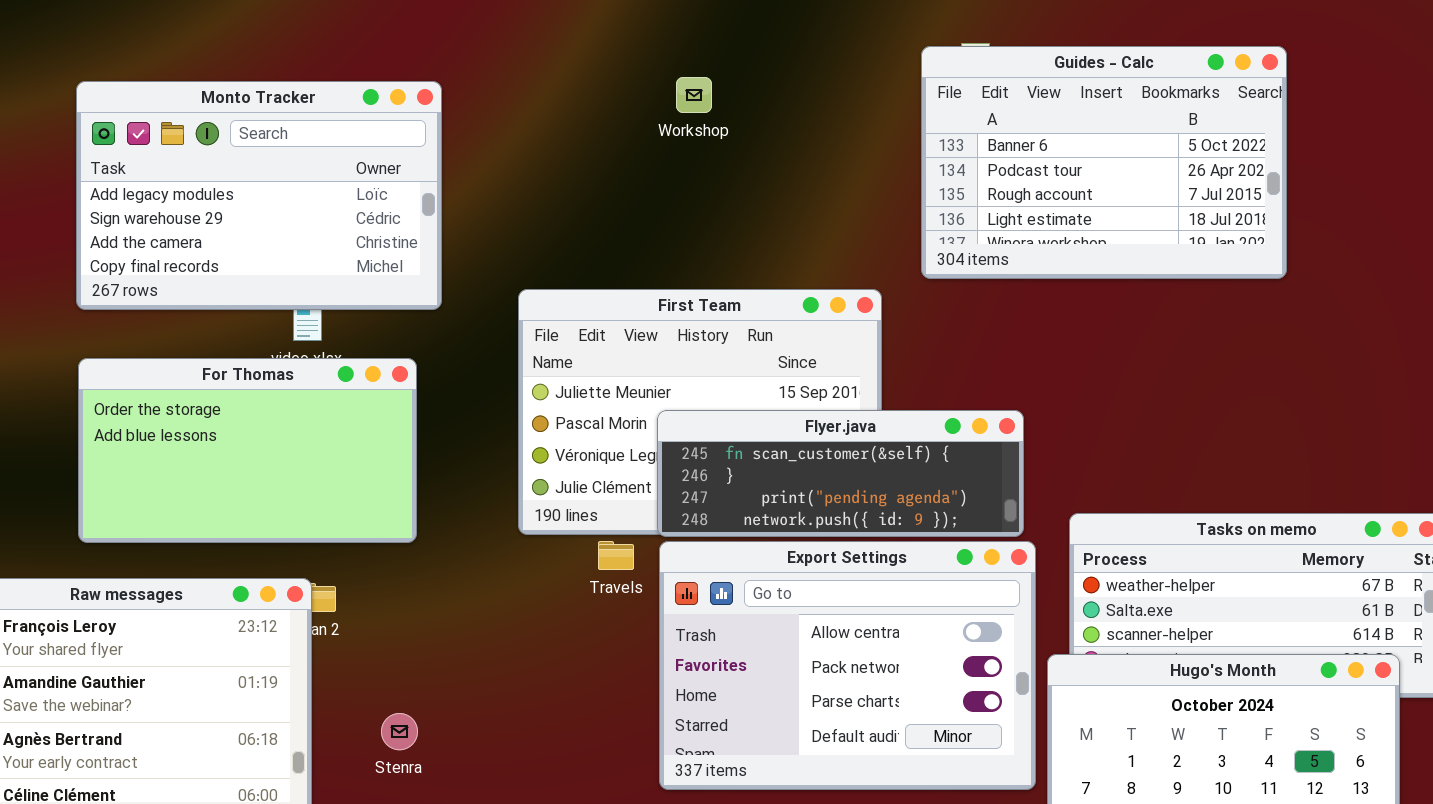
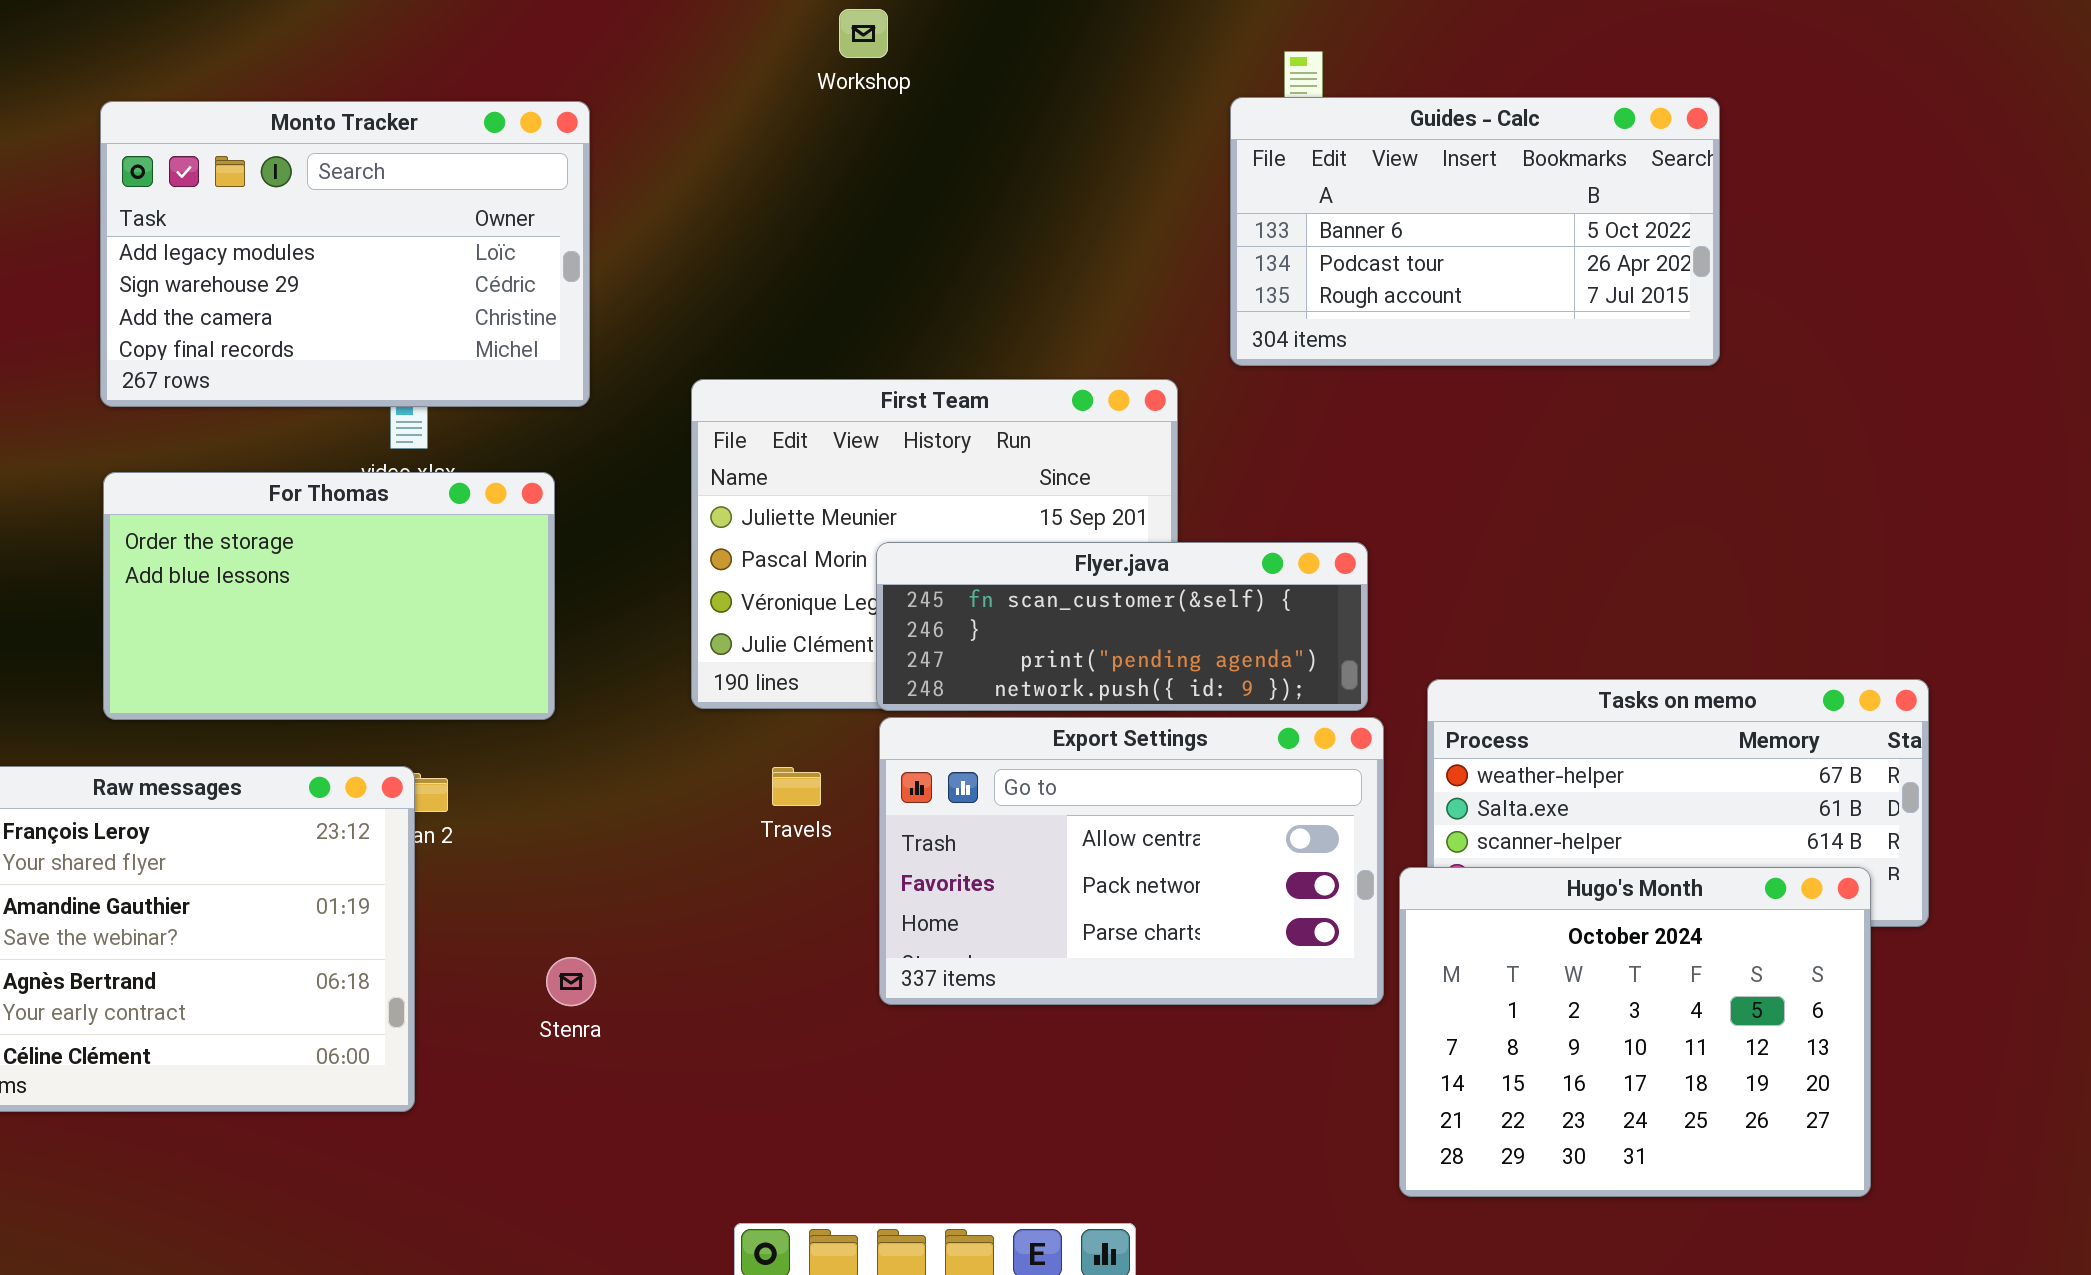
Guides - Calc: [921,46,1287,279] -> [1230,97,1720,366], resized
Workshop: [676,77,712,113] -> [839,9,888,58], moved
Travels: [598,541,634,570] -> [772,767,821,806], moved
Export Settings: [659,541,1036,790] -> [879,717,1384,1005], resized
Stenra: [381,713,418,750] -> [546,957,596,1006], moved

